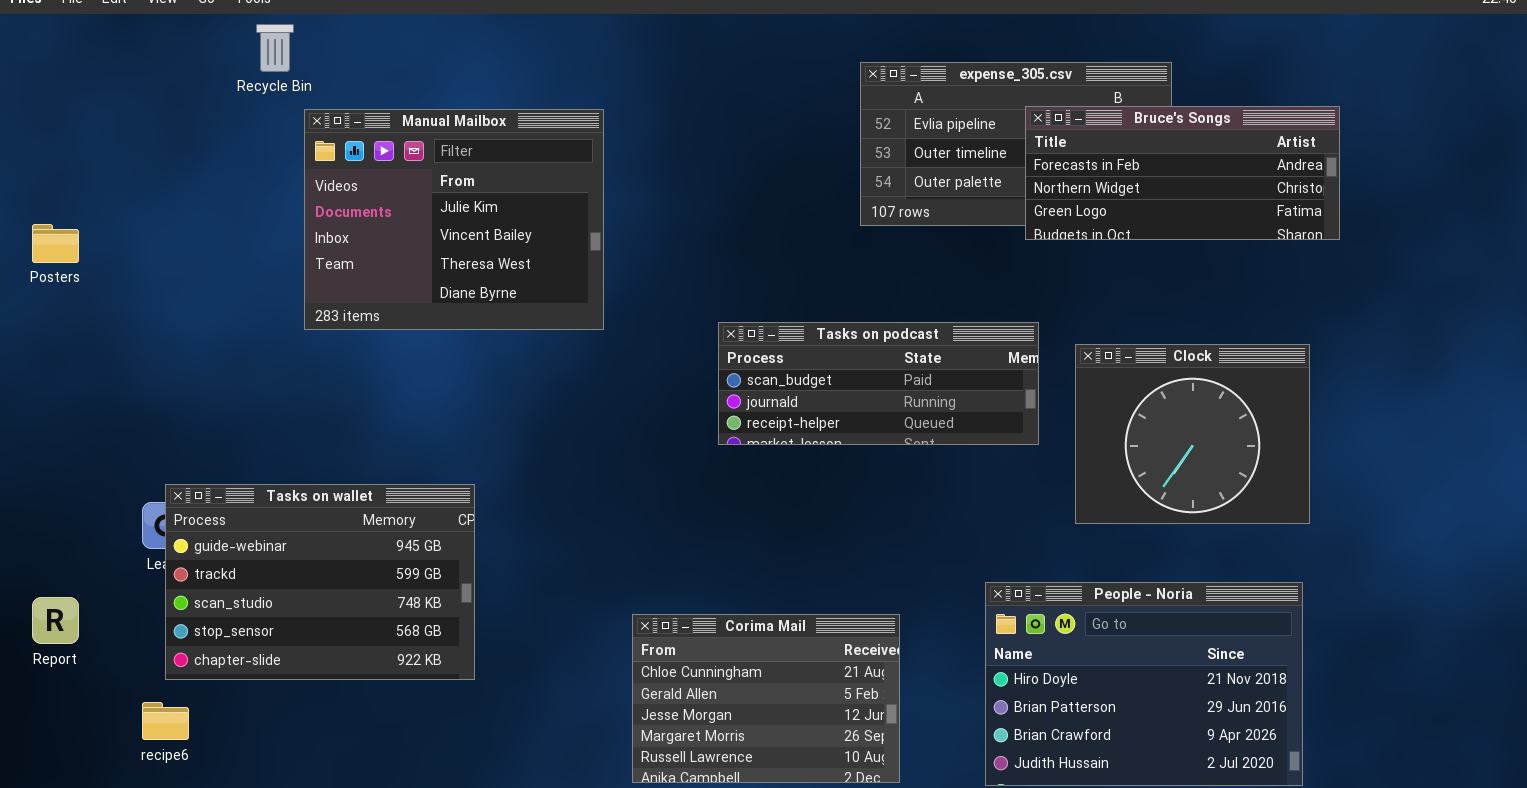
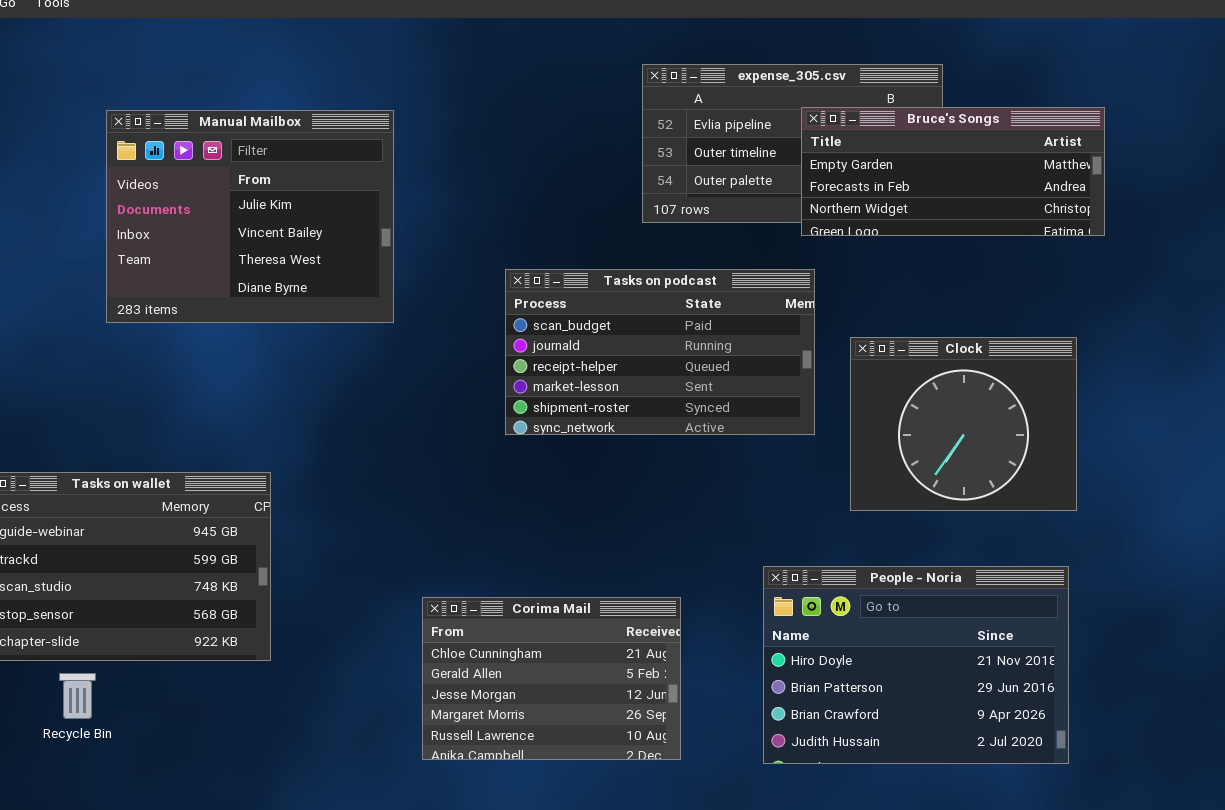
Recycle Bin: [256,24,294,72] -> [59,673,96,719], moved
Bruce's Songs: [1025,106,1340,240] -> [801,107,1105,236], scrolled up 1 row
Tasks on podcast: [718,322,1039,445] -> [505,269,815,435], resized

